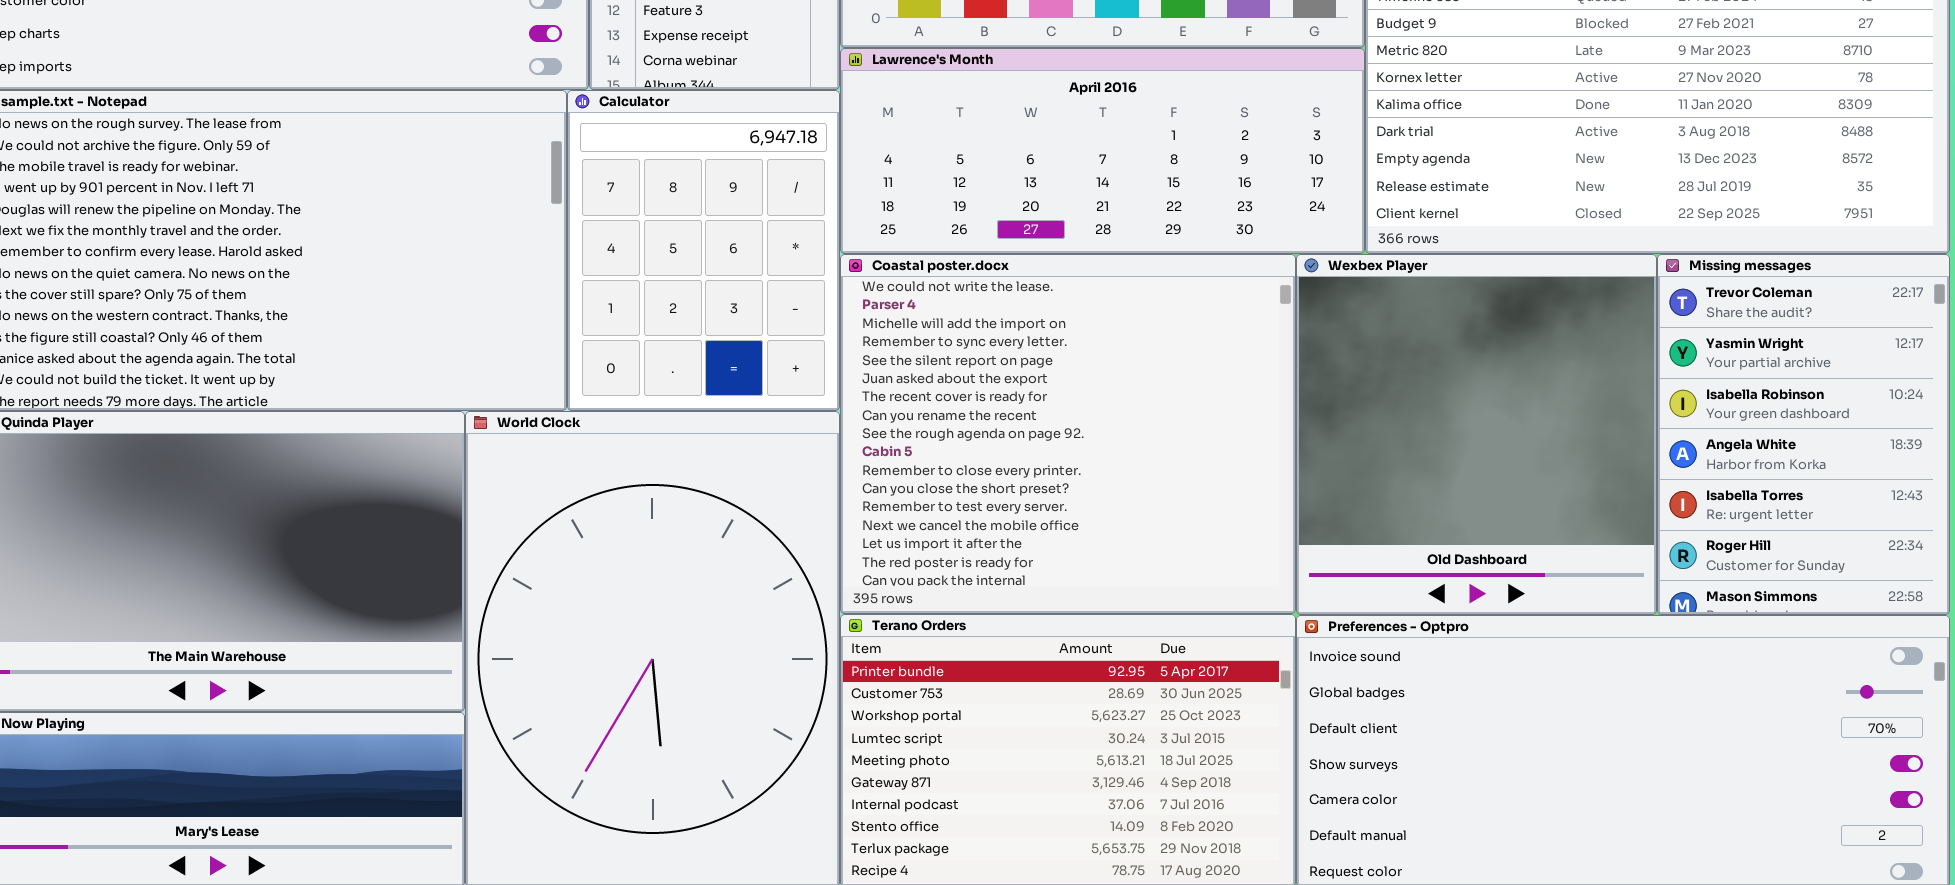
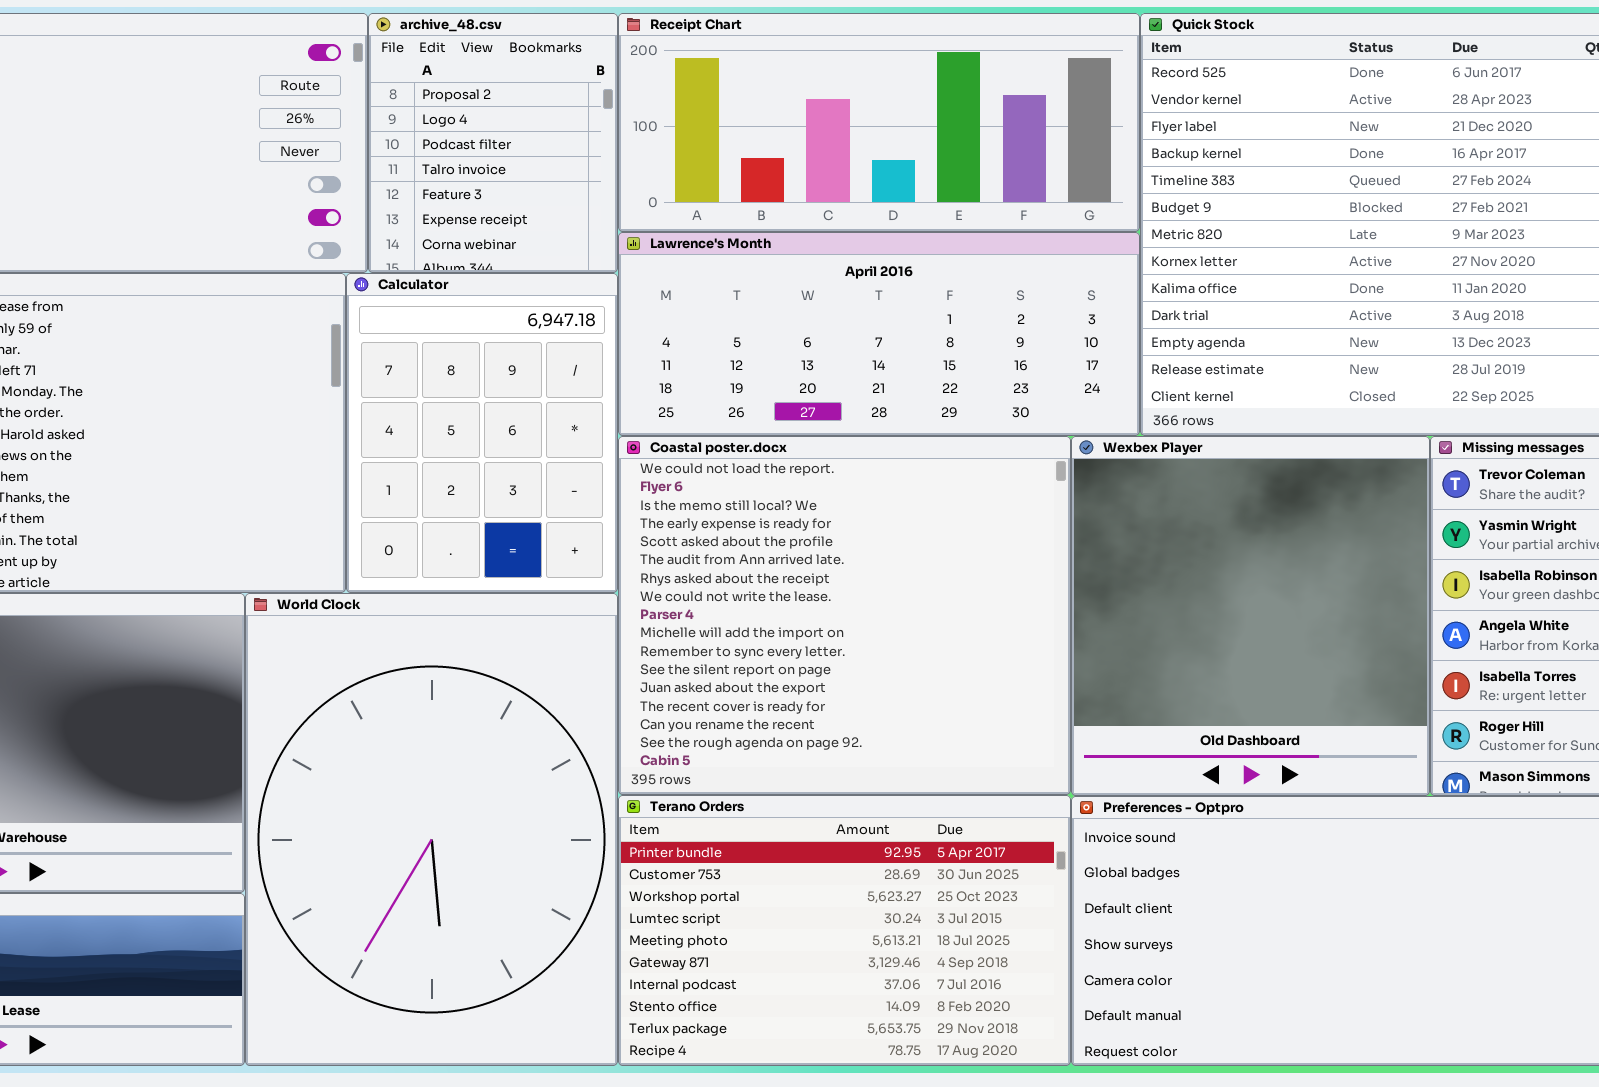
Coastal poster.docx: [840,254,1296,614] -> [618,436,1071,795], scrolled up 7 rows

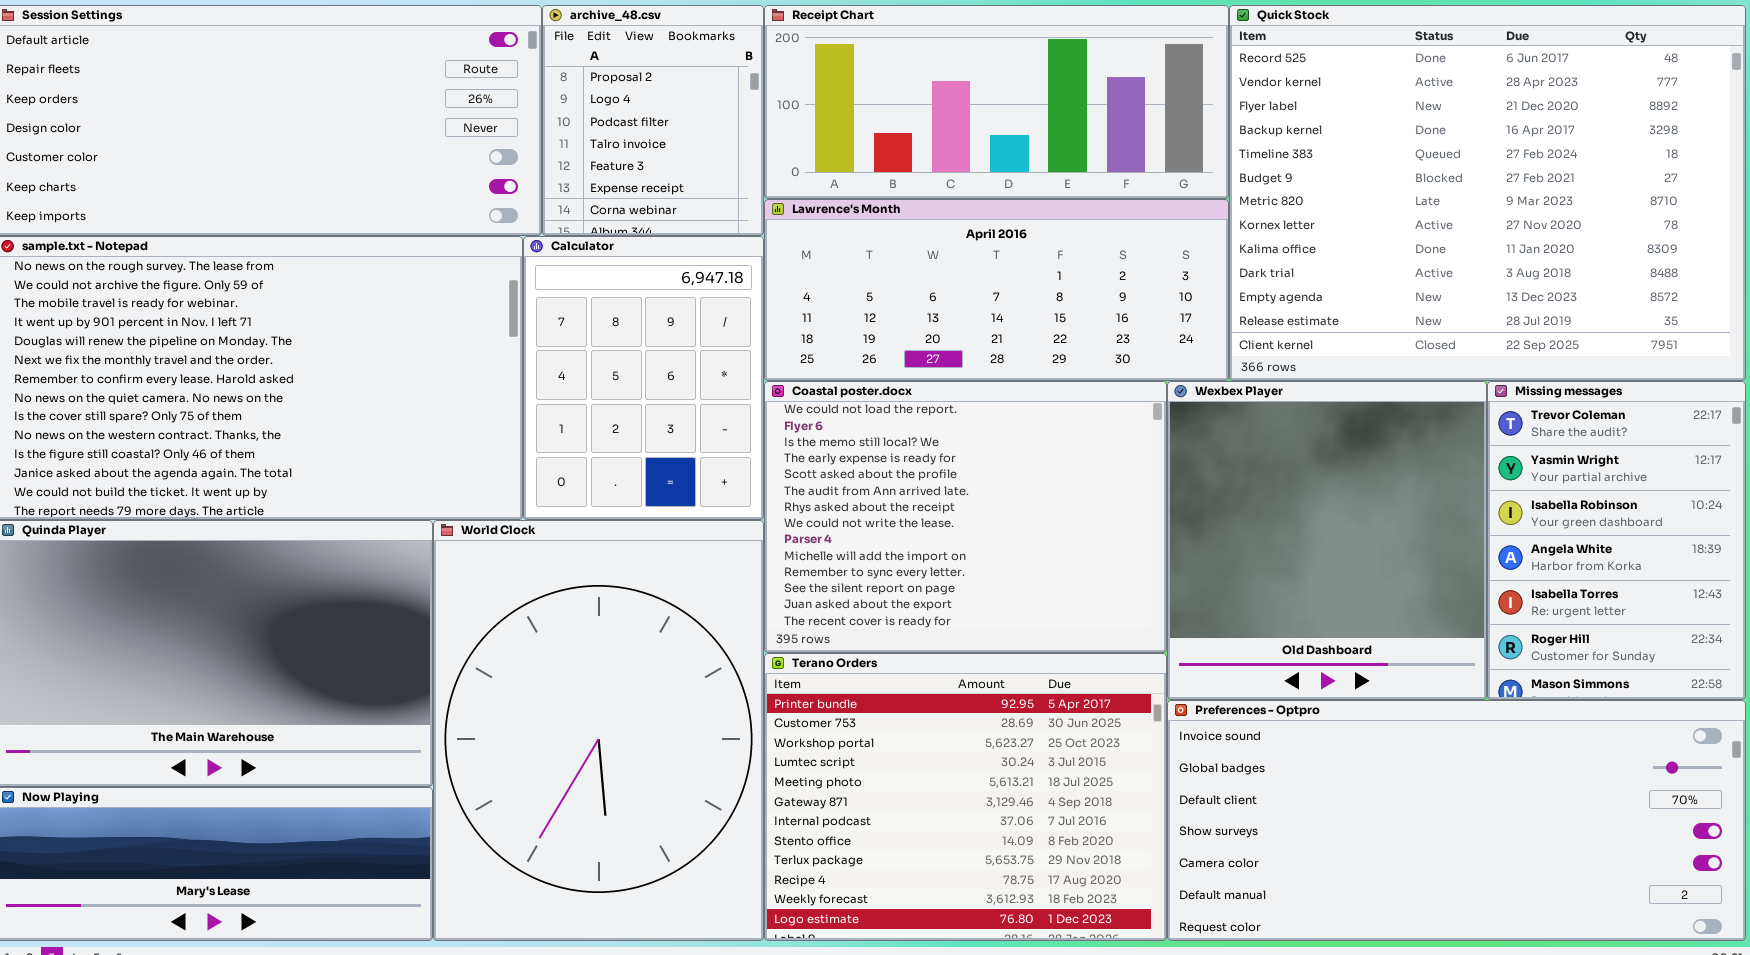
Coastal poster.docx: [618,436,1071,795] -> [764,381,1167,653], resized
Terano Orders: [618,795,1071,1066] -> [764,653,1167,941], resized

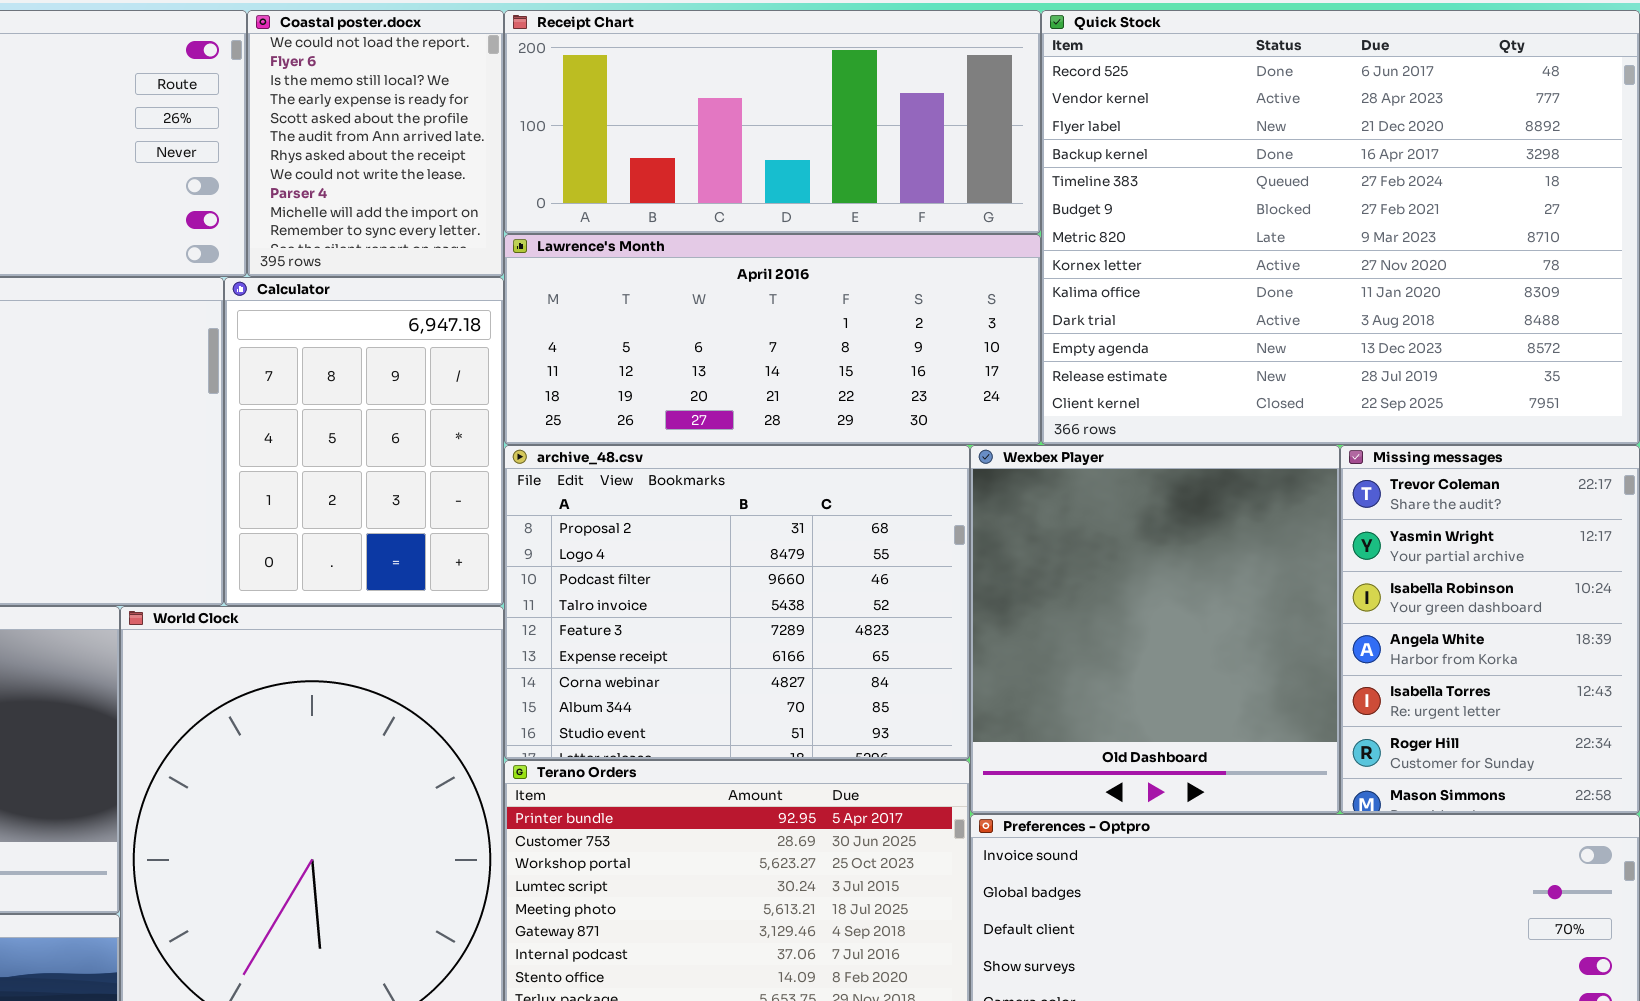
archive_48.csv: [542,5,764,236] -> [504,445,970,760], moved, resized
Coastal poster.docx: [764,381,1167,653] -> [247,10,504,277], moved, resized

